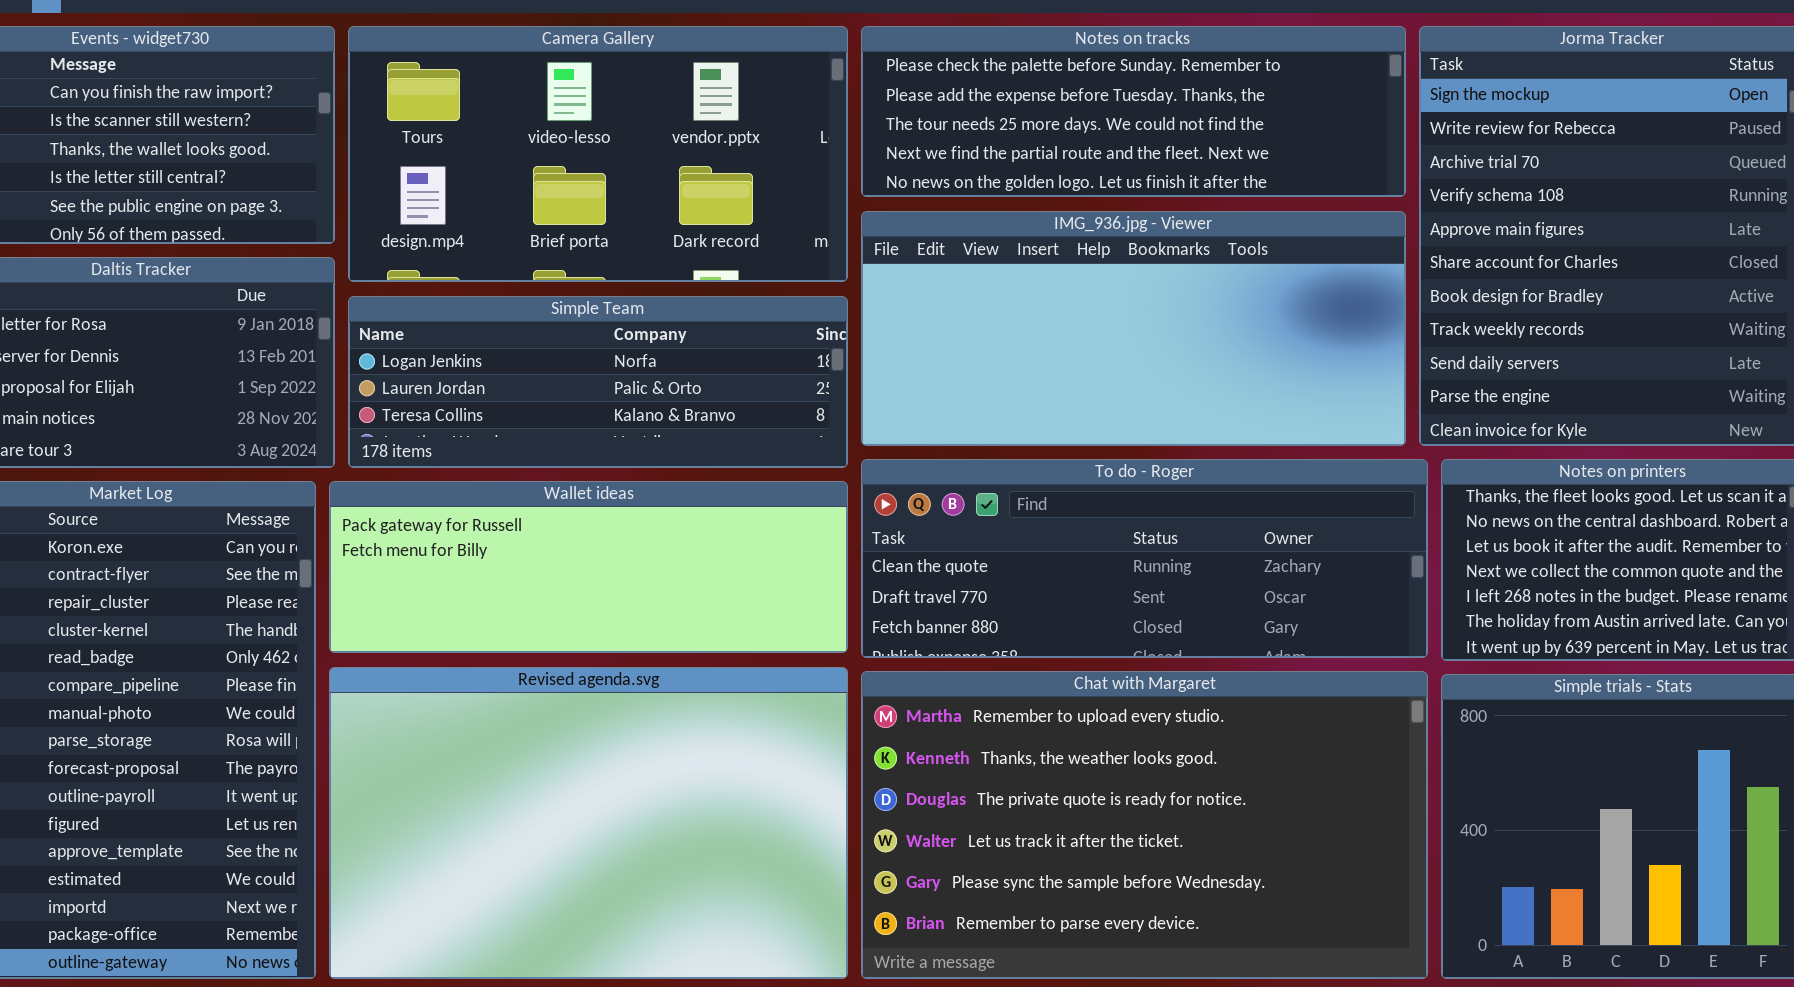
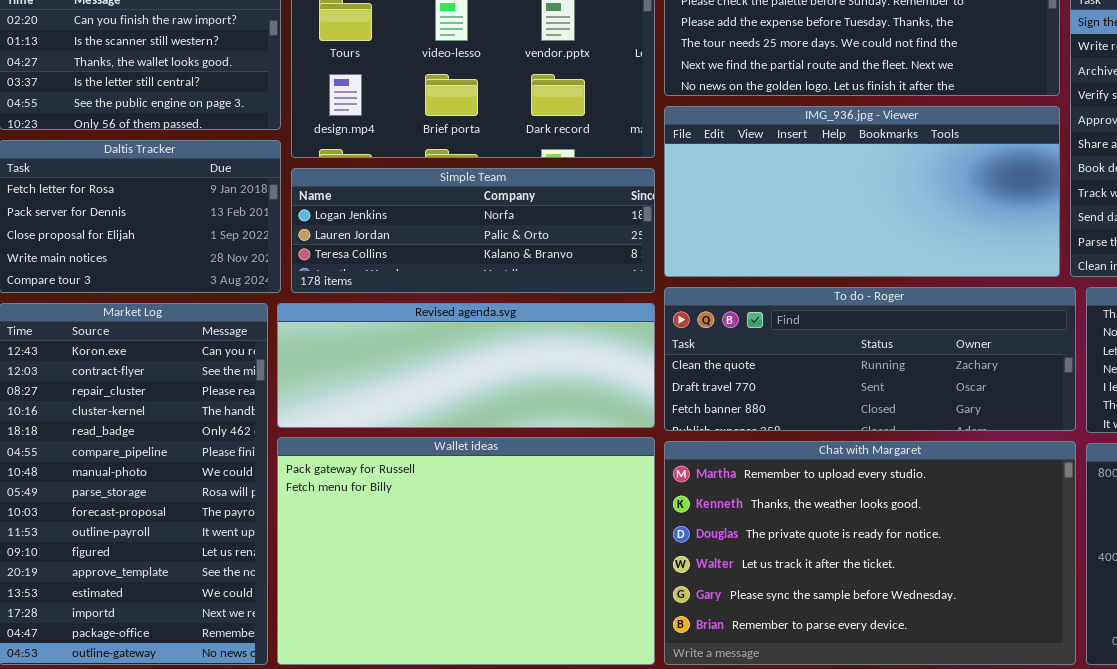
Wallet ideas: [329,481,848,653] -> [277,437,655,665], moved, resized
Revised agenda.svg: [329,667,848,979] -> [277,303,655,428], moved, resized

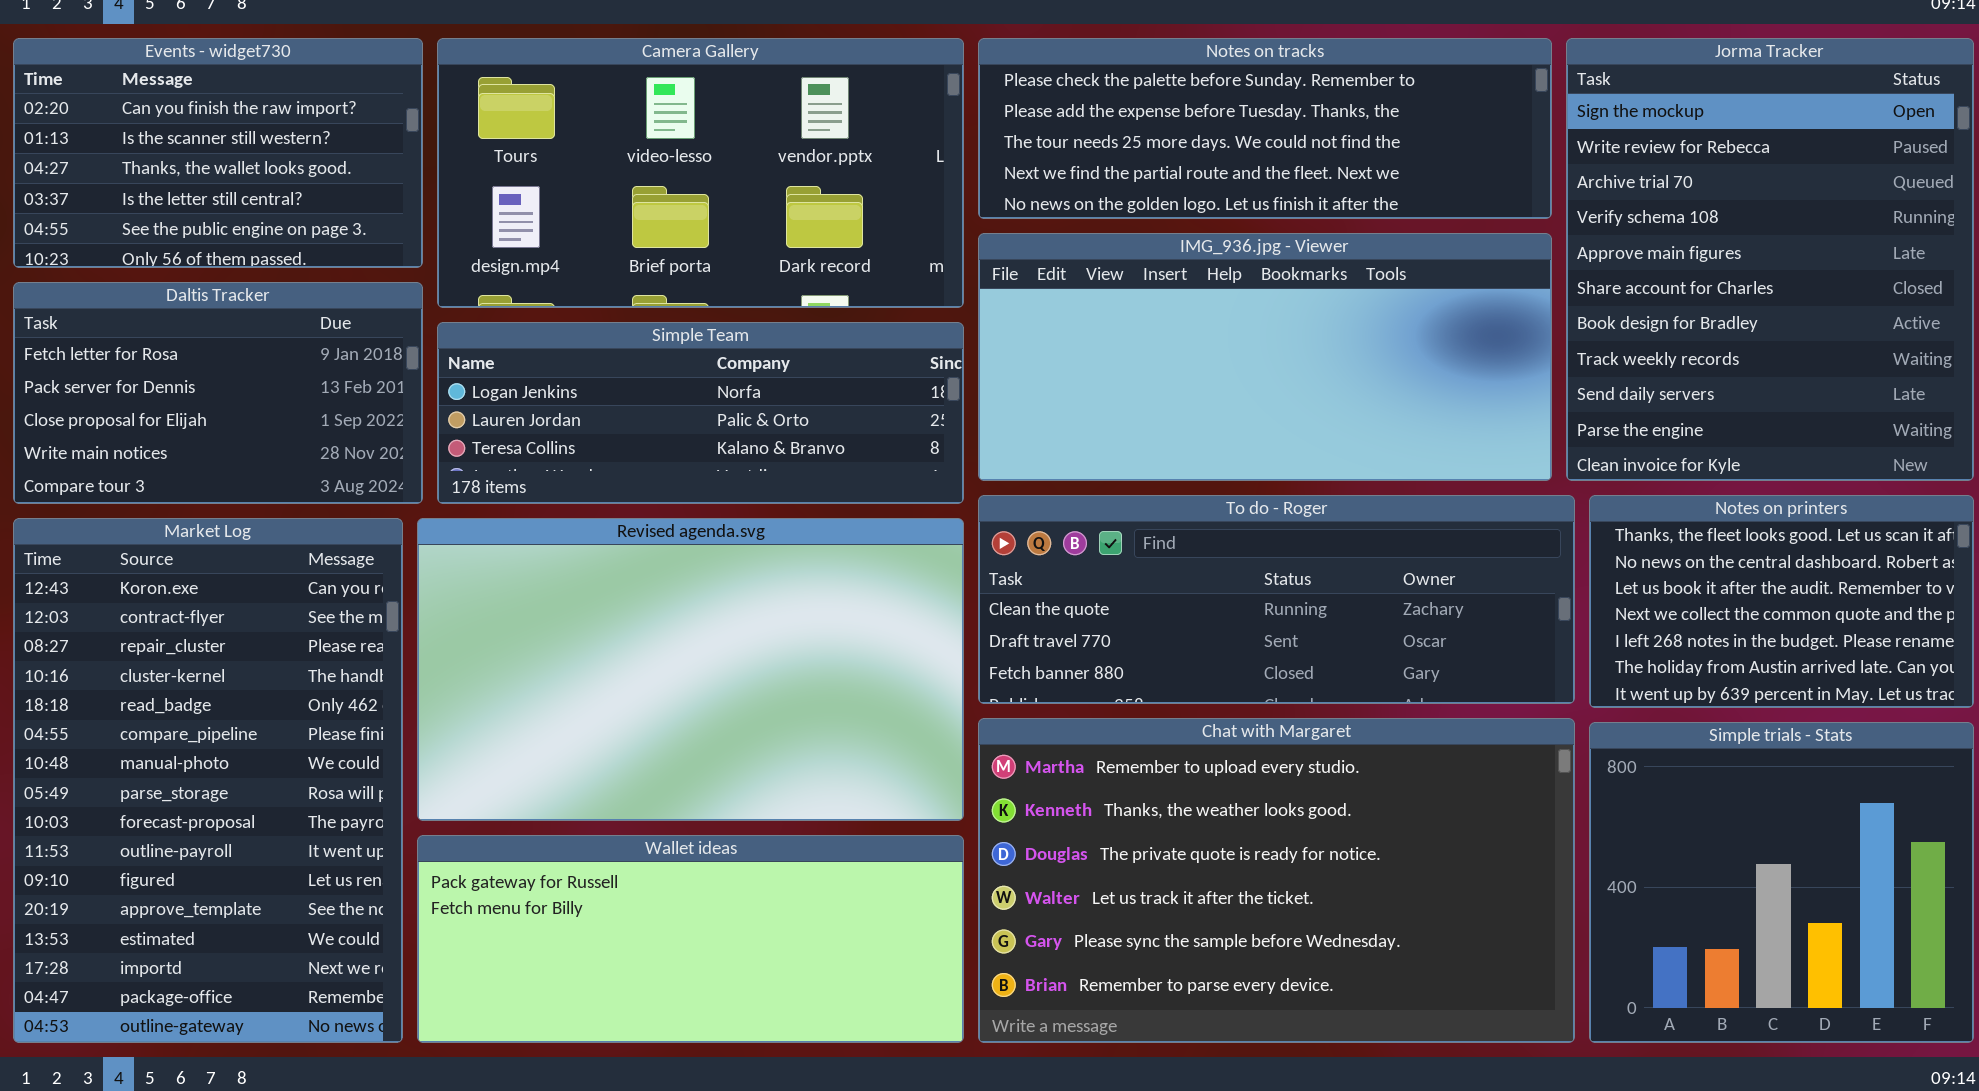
Revised agenda.svg: [277,303,655,428] -> [417,518,964,821], resized
Wallet ideas: [277,437,655,665] -> [417,835,964,1043], resized

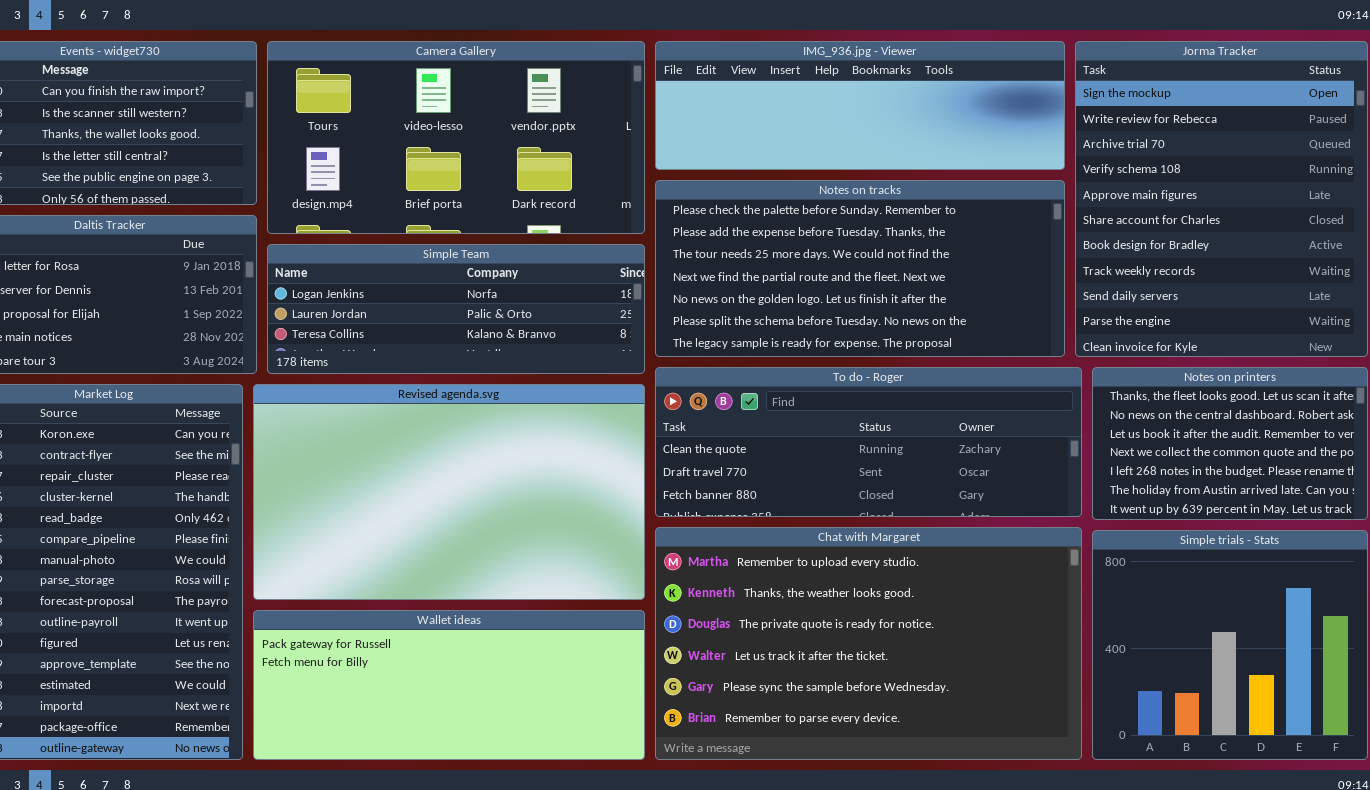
Notes on tracks: [978,38,1552,219] -> [655,180,1065,357], moved, resized
IMG_936.jpg - Viewer: [978,233,1552,481] -> [655,41,1065,170], moved, resized

